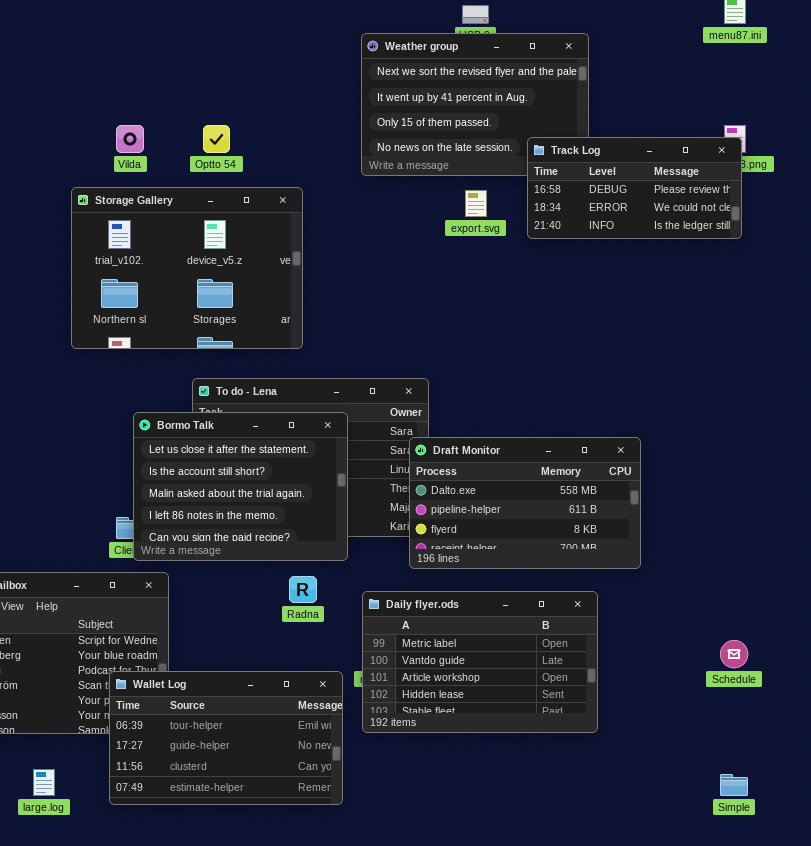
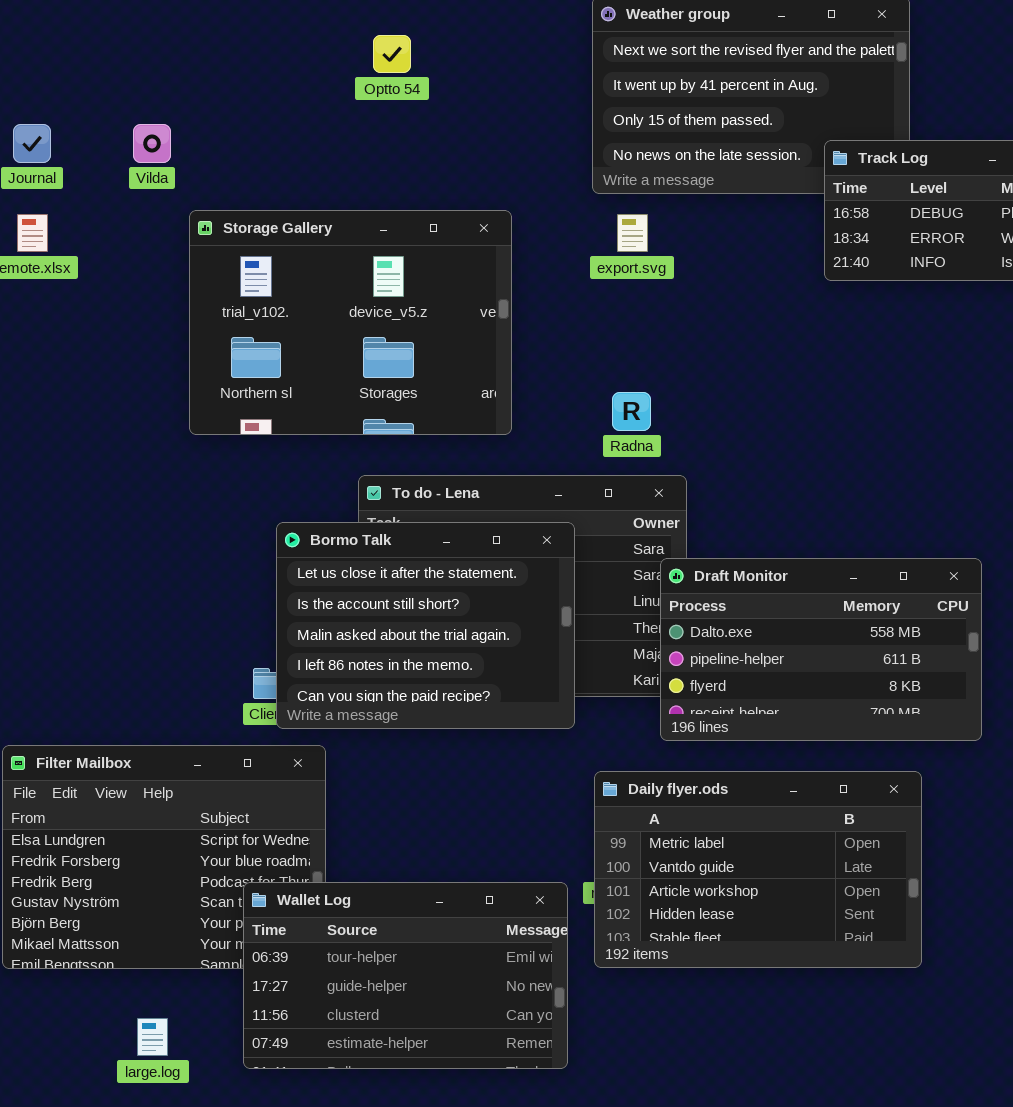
Vilda: [116,125,144,153] -> [133,124,171,163], moved
Optto 54: [203,125,230,153] -> [373,35,411,73], moved
export.svg: [465,190,487,217] -> [617,214,648,252], moved
Radna: [289,576,317,603] -> [612,392,651,431], moved

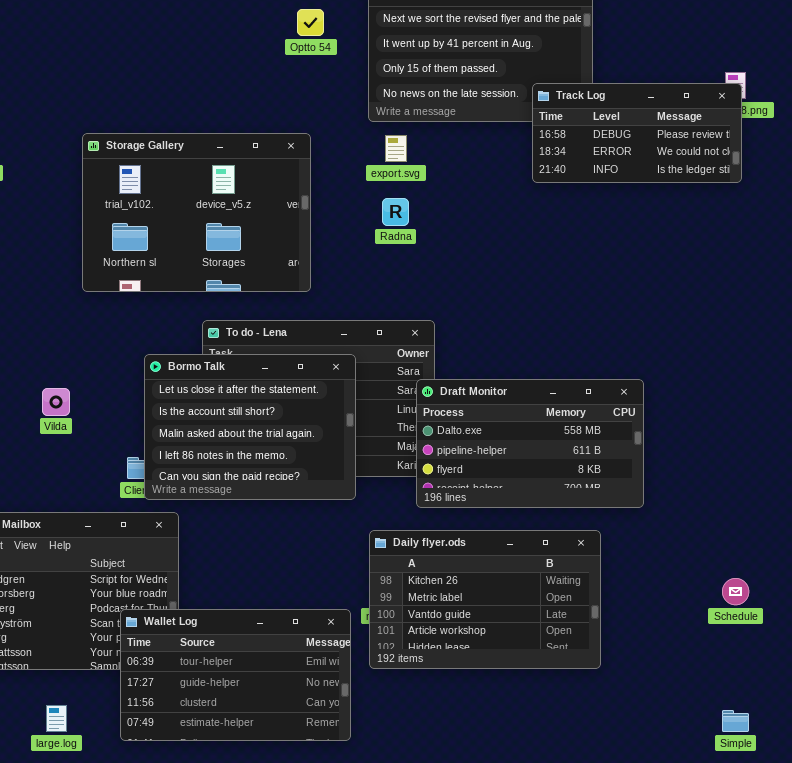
Optto 54: [373,35,411,73] -> [297,9,324,36], moved
Vilda: [133,124,171,163] -> [42,388,70,416], moved
Radna: [612,392,651,431] -> [382,198,409,226], moved
Daily flyer.ods: [594,771,922,968] -> [369,530,601,669], scrolled up 1 row

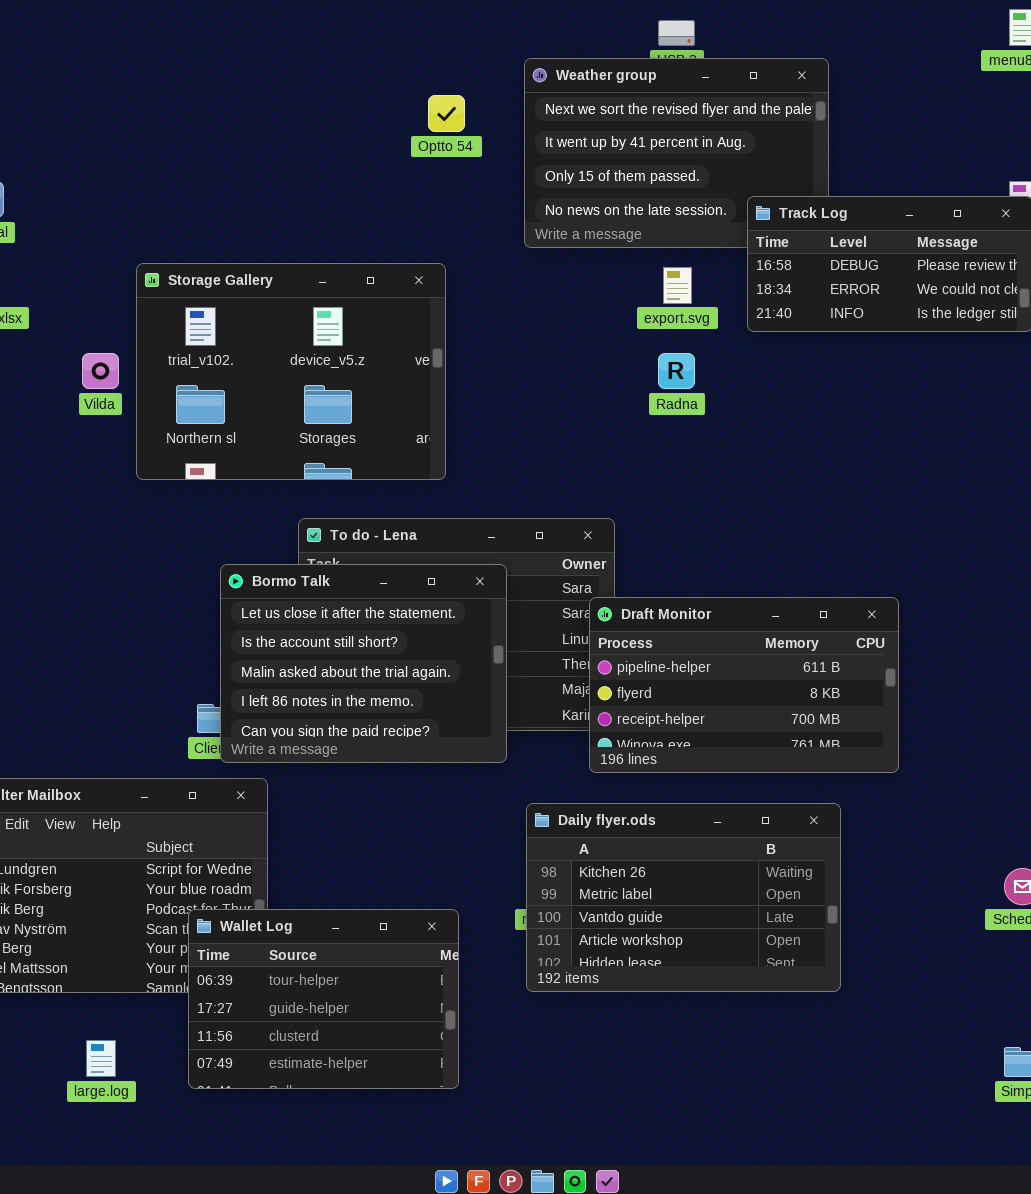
export.svg: [385,135,407,162] -> [663,267,692,304], moved
Radna: [382,198,409,226] -> [658,353,695,389], moved
Draft Monitor: [416,379,644,508] -> [589,597,899,773], scrolled down 1 row
Vilda: [42,388,70,416] -> [82,353,119,389], moved
Wallet Log: [120,609,351,741] -> [188,909,459,1089], resized

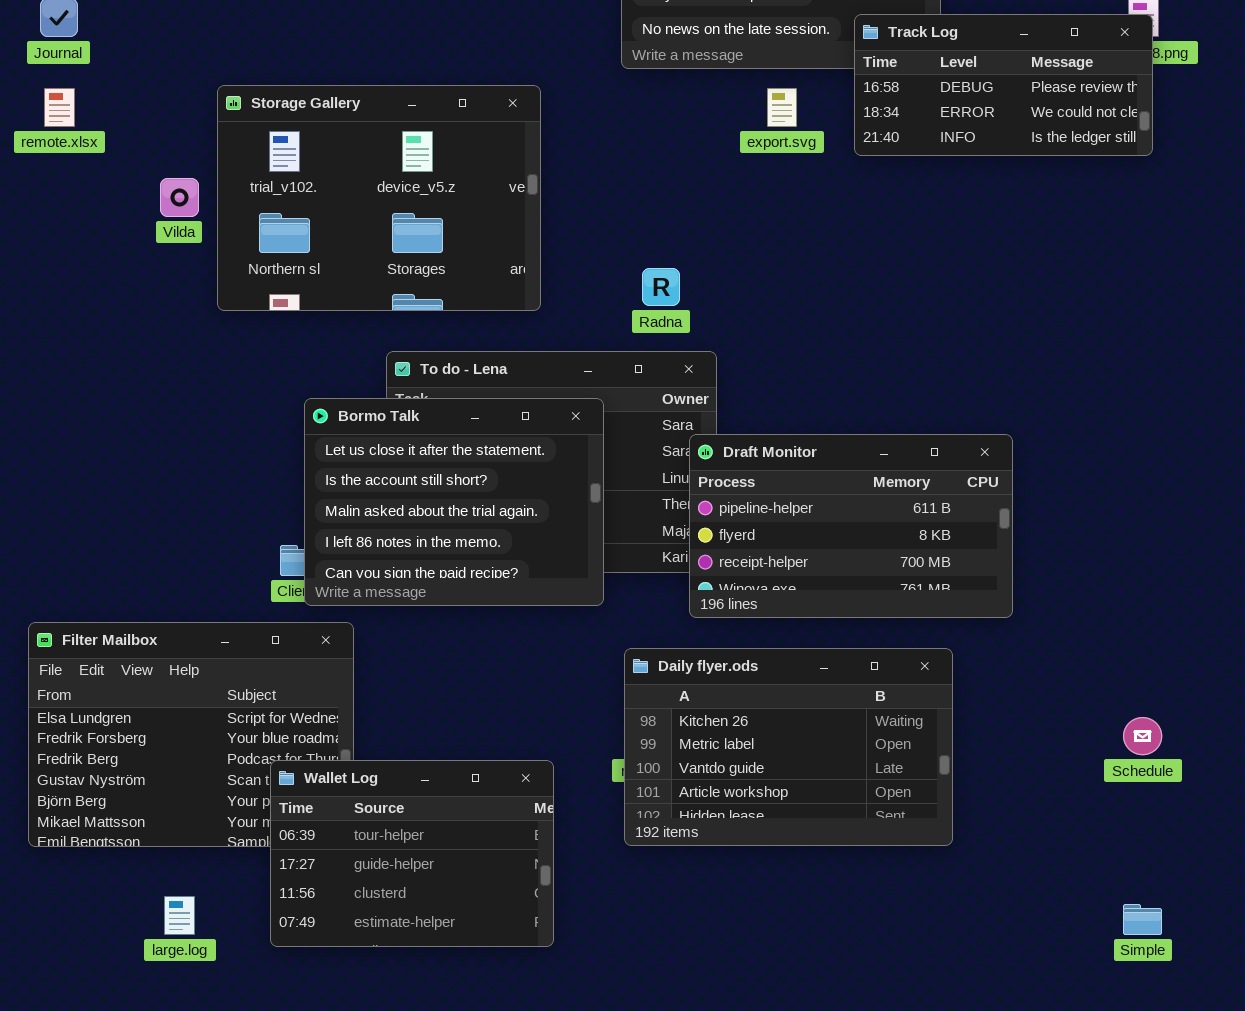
Radna: [658,353,695,389] -> [642,268,680,306], moved

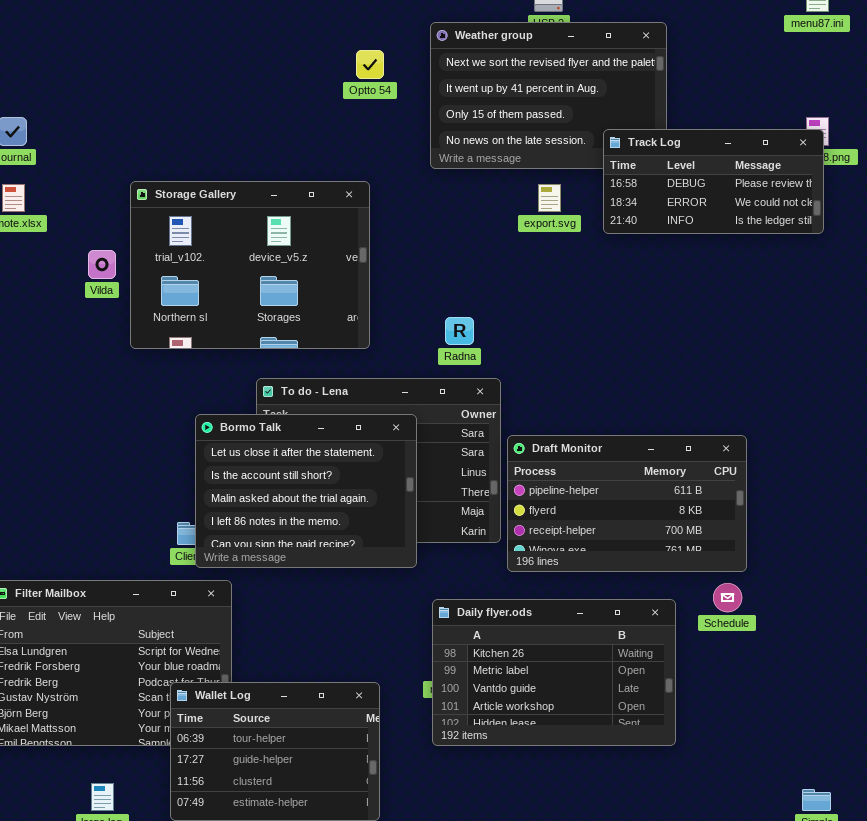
Draft Monitor: [689,434,1013,618] -> [507,435,747,572], moved
Schedule: [1123,717,1162,755] -> [713,583,742,612], moved

